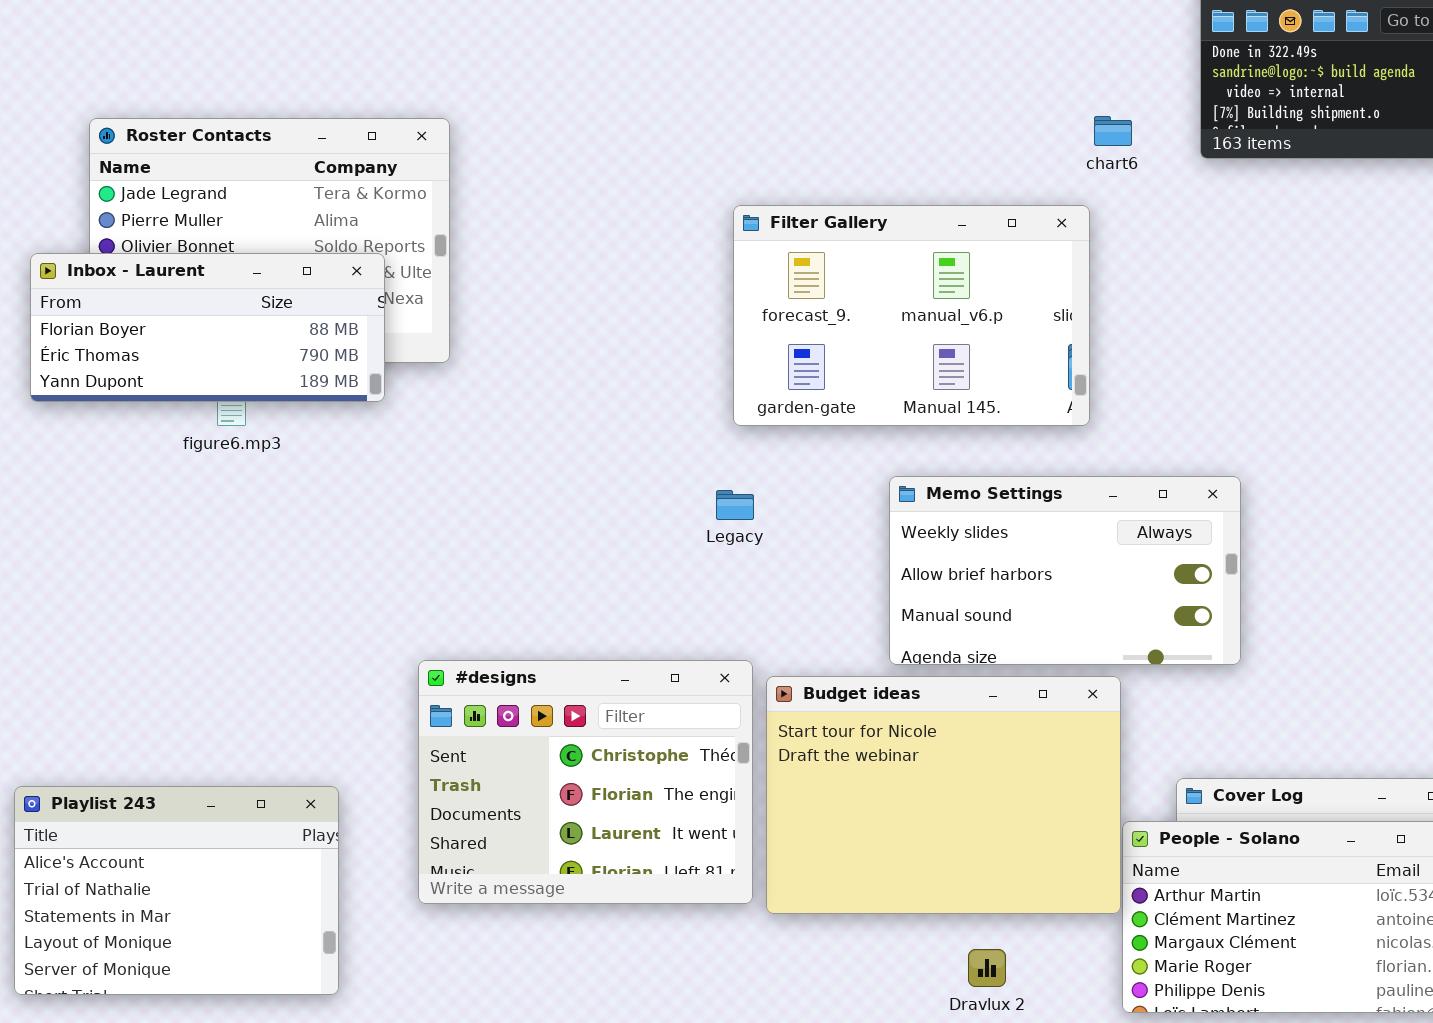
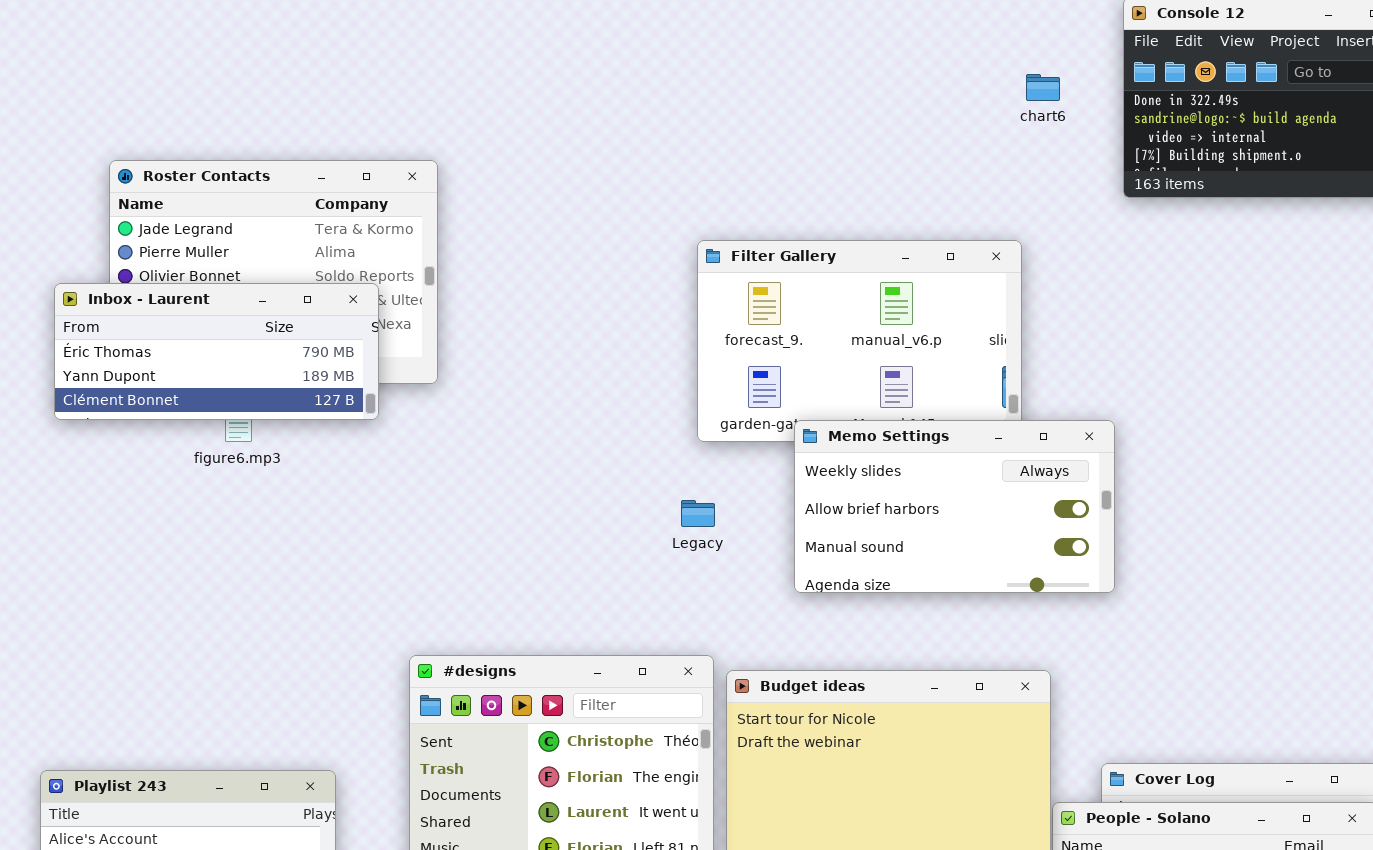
chart6: [1094,116,1132,146] -> [1026,74,1060,101], moved
Inbox - Laurent: [30,253,385,402] -> [54,283,379,420], scrolled down 1 row
Memo Settings: [889,476,1241,665] -> [794,420,1115,593], moved

